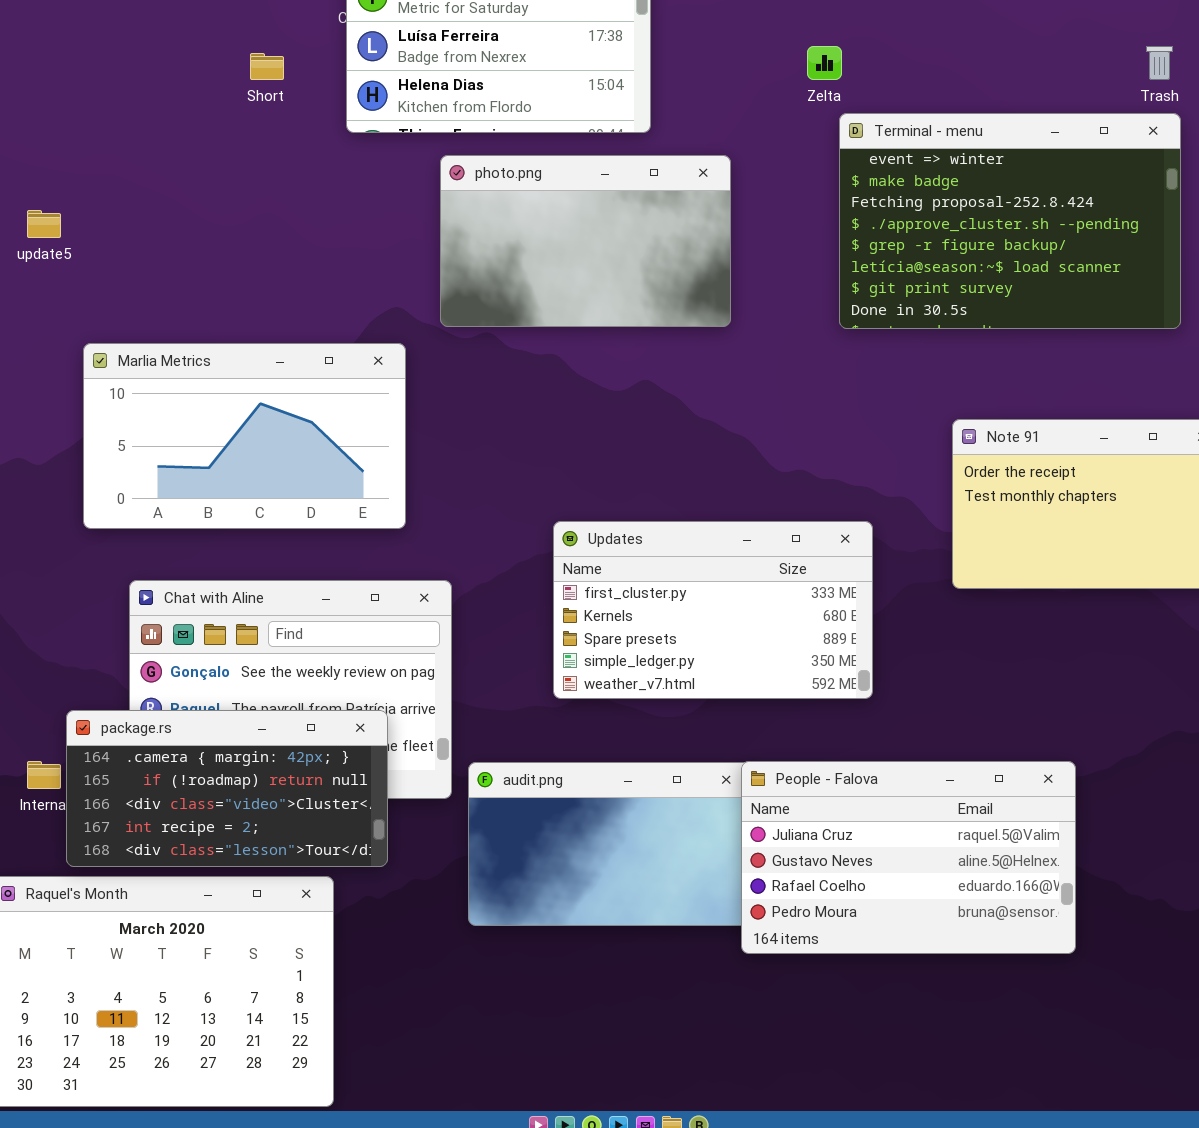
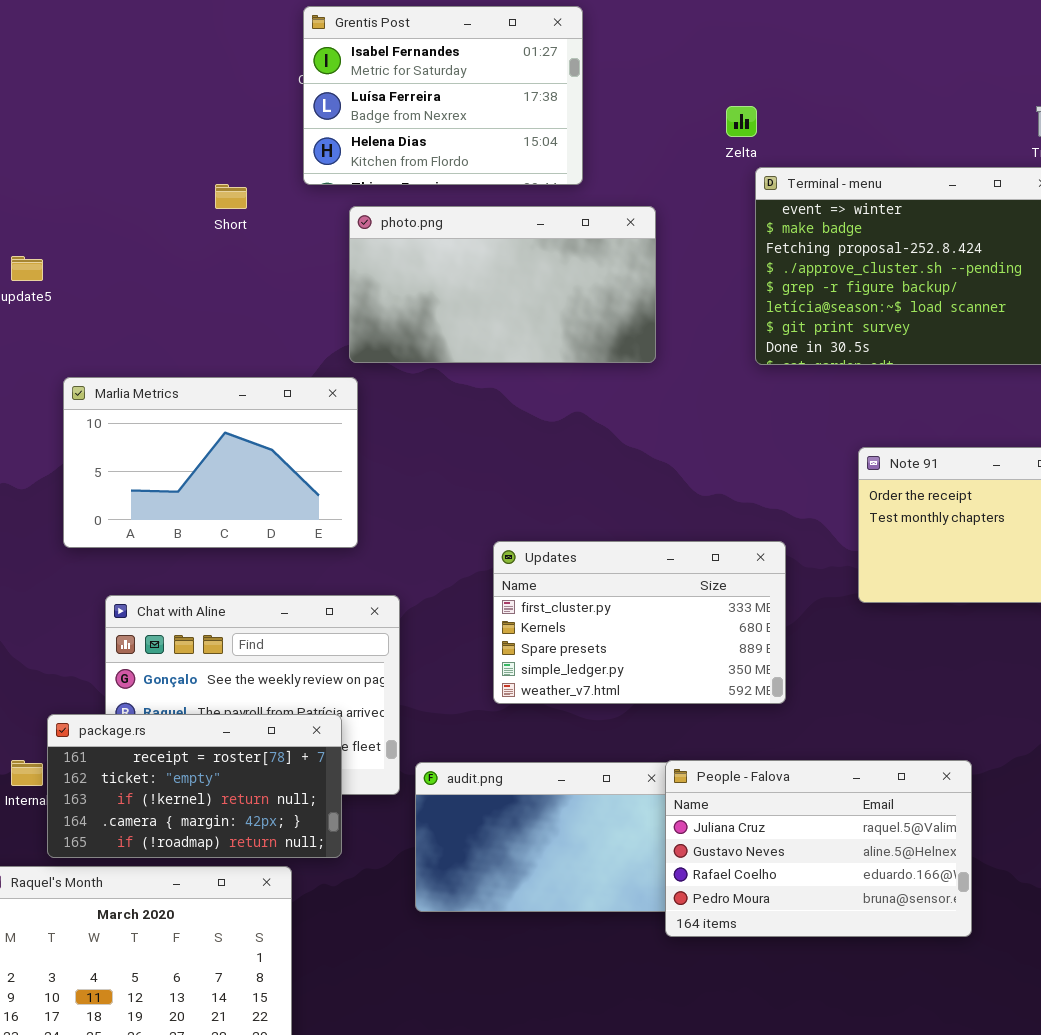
Short: [250,53,284,80] -> [215,184,247,209], moved
photo.png: [440,155,731,327] -> [349,206,656,363], resized
package.rs: [66,710,388,867] -> [47,714,342,858], scrolled up 3 rows

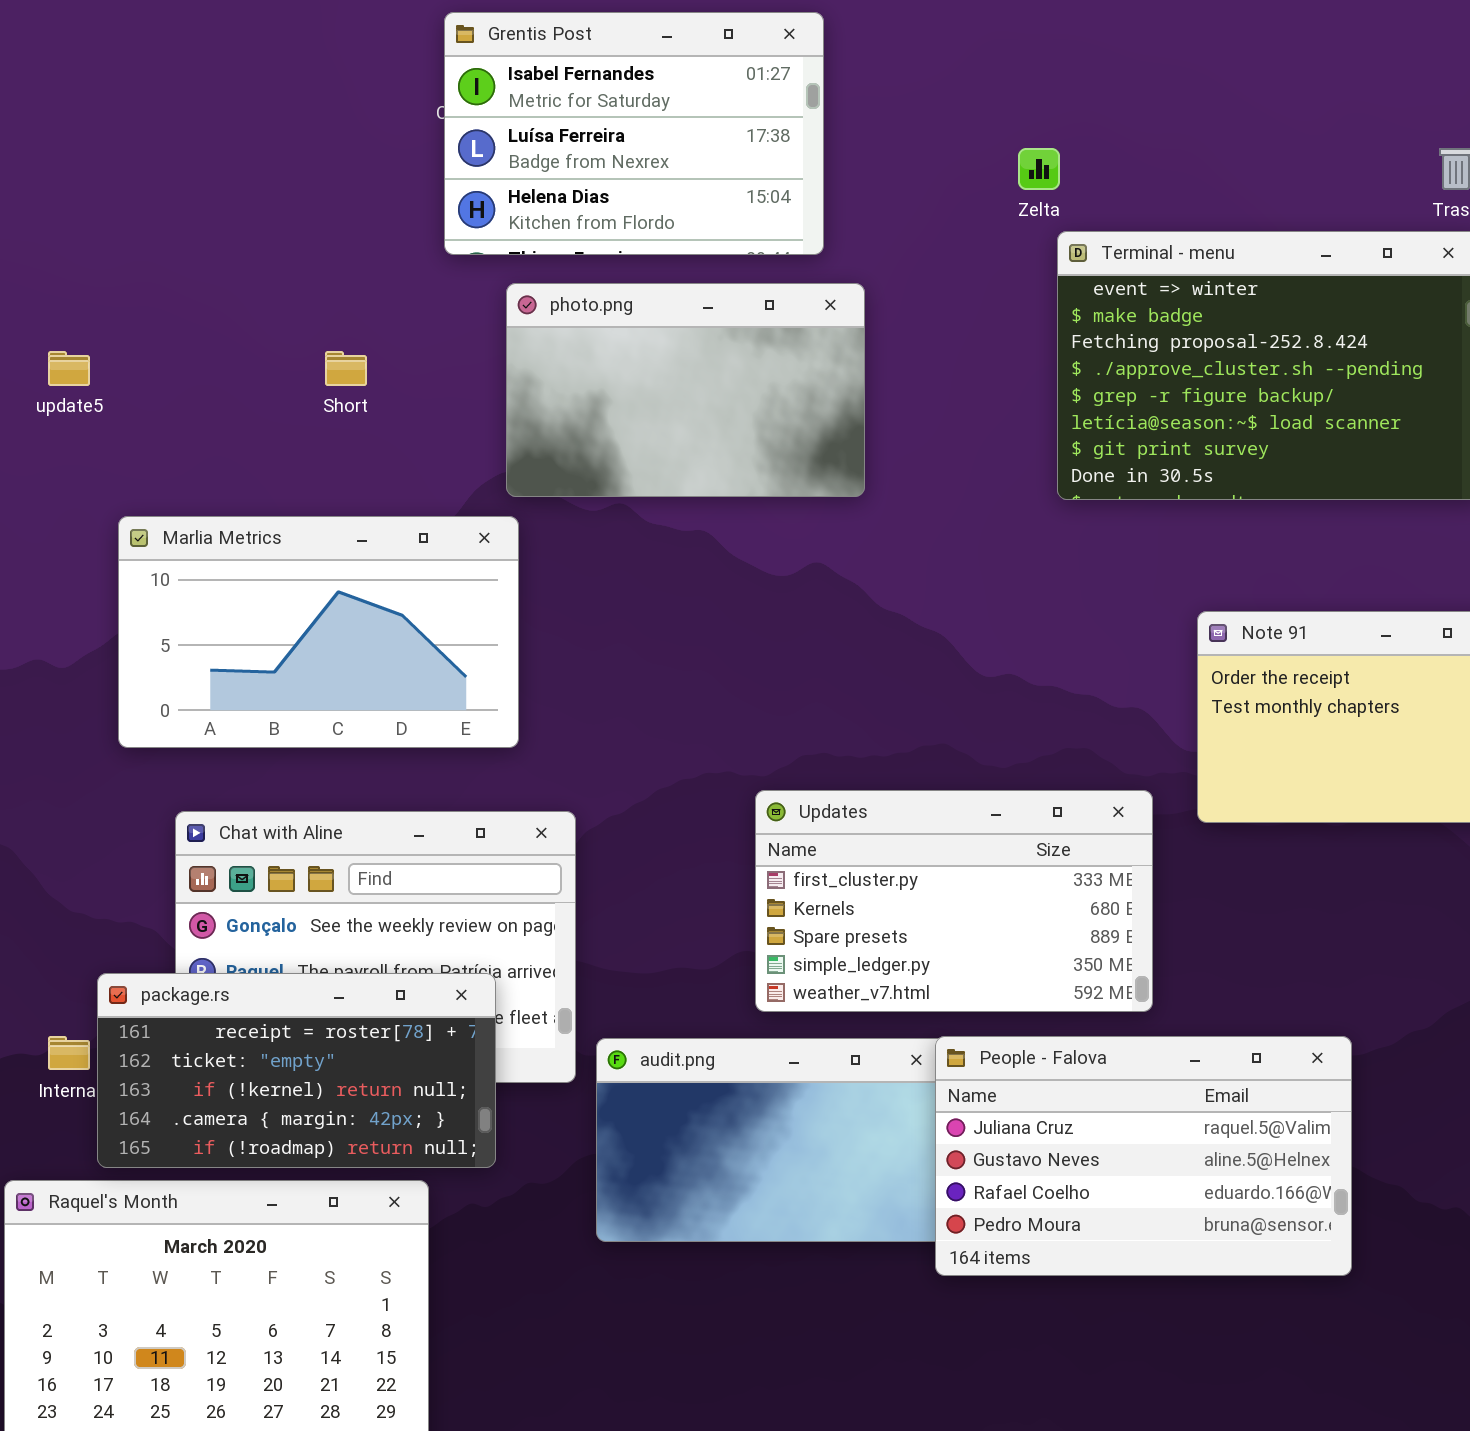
Short: [215,184,247,209] -> [325,351,367,386], moved
photo.png: [349,206,656,363] -> [506,283,865,497], resized
Updates: [493,541,786,704] -> [755,790,1153,1012], moved

